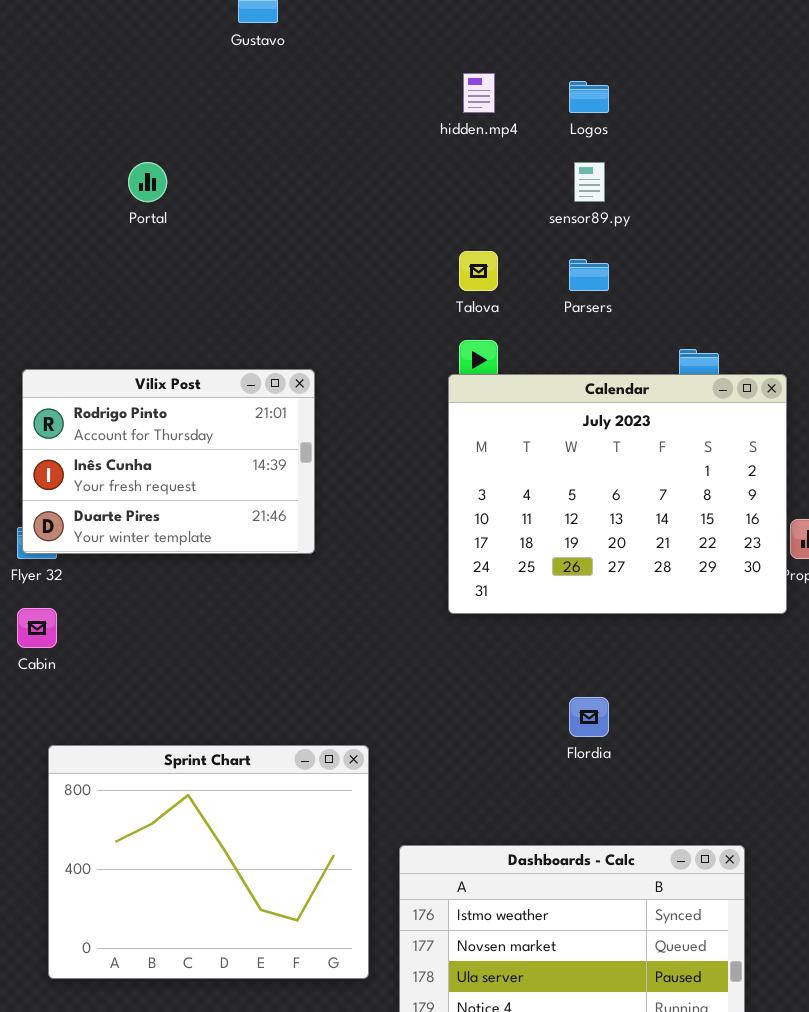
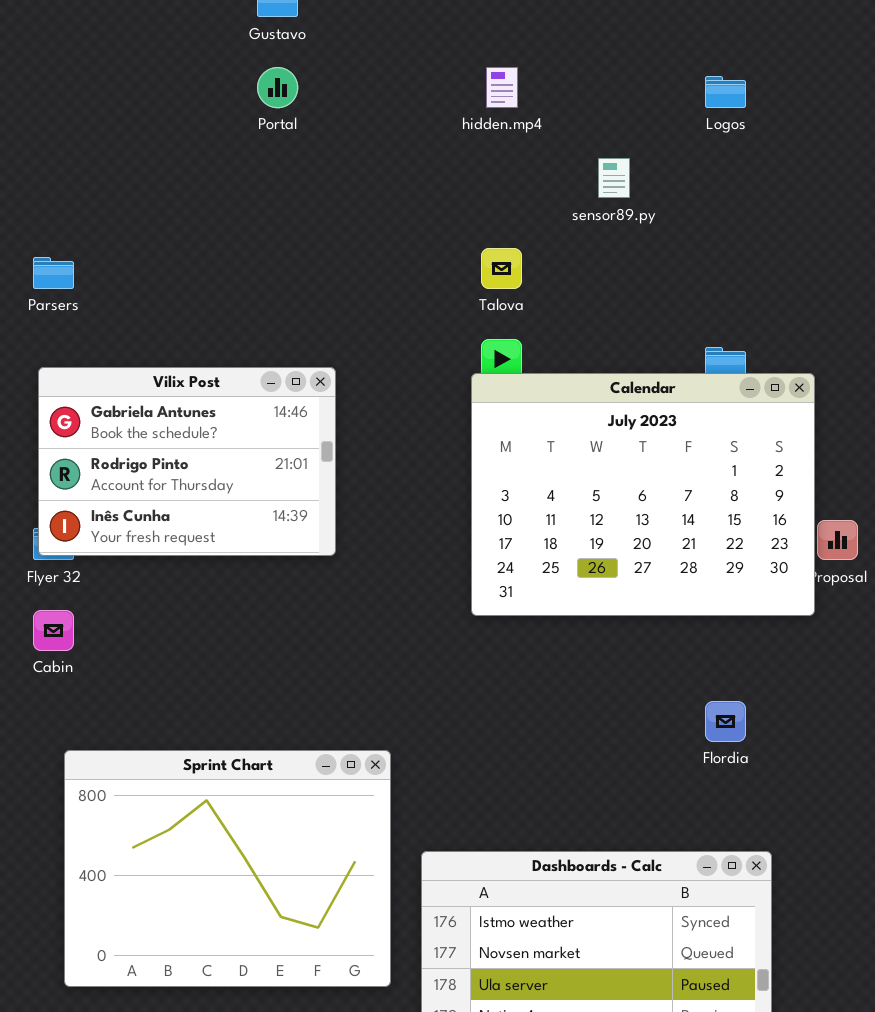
Logos: [569,81,609,113] -> [705,76,746,108], moved
Portal: [128,162,167,202] -> [257,67,298,108], moved
Parsers: [569,259,609,291] -> [33,257,74,289], moved
Vilix Post: [22,369,315,554] -> [38,367,336,556], scrolled up 1 row
Flordia: [569,697,609,737] -> [705,701,746,742], moved

